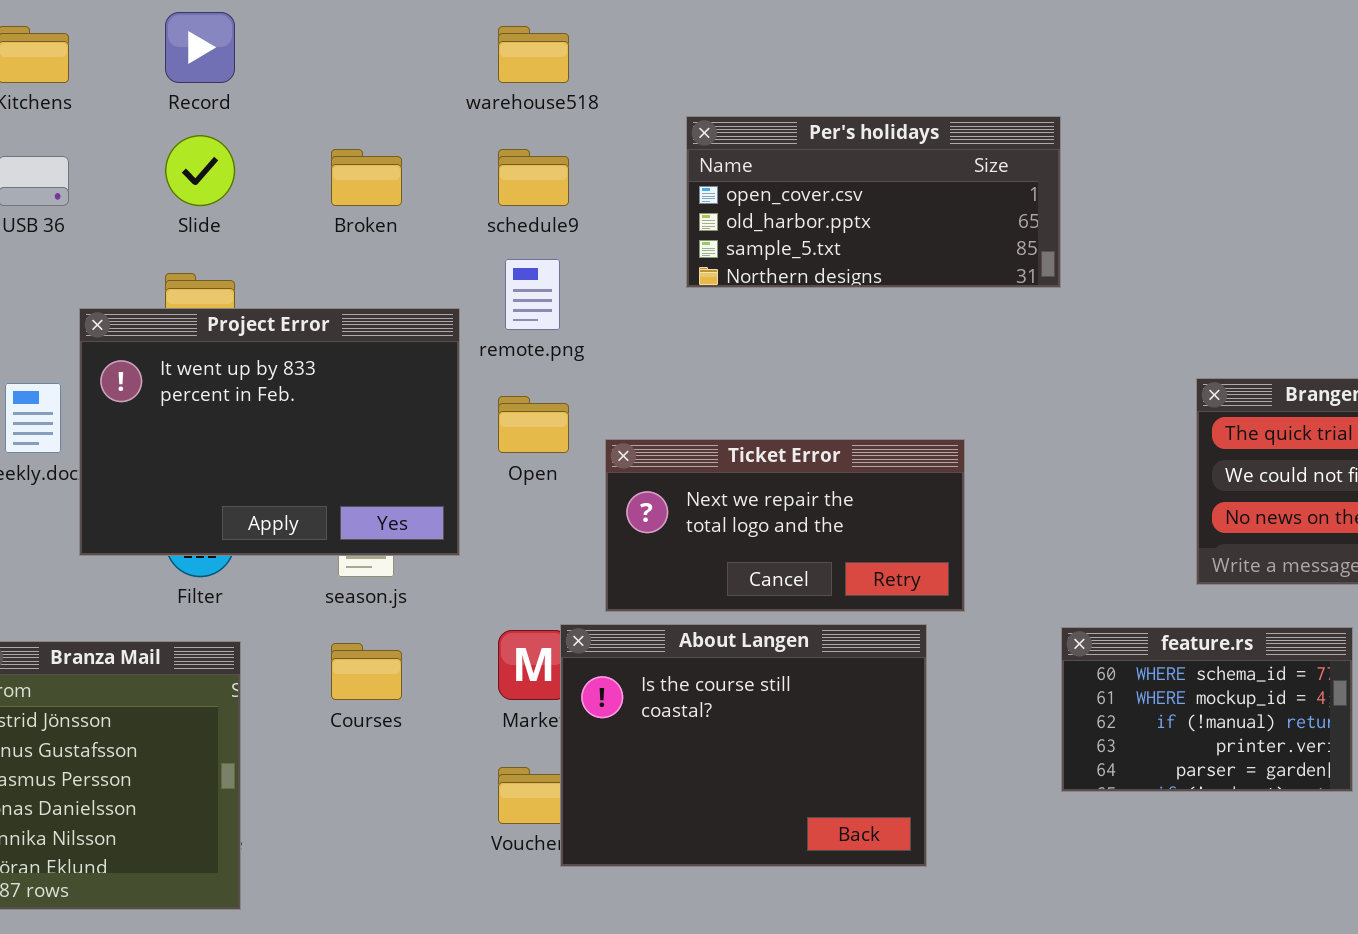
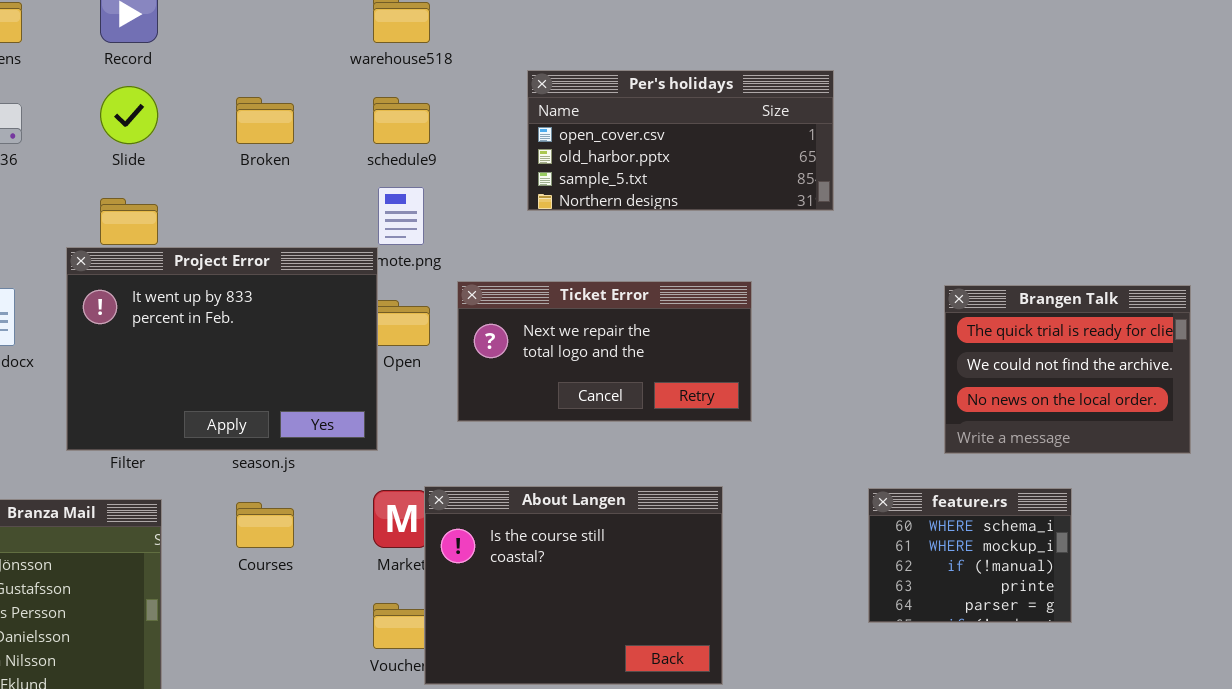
Project Error: [79,308,460,556] -> [66,247,378,451], moved
Ticket Error: [605,439,965,612] -> [457,281,752,422], moved
feature.rs: [1061,627,1353,792] -> [868,488,1072,623], resized

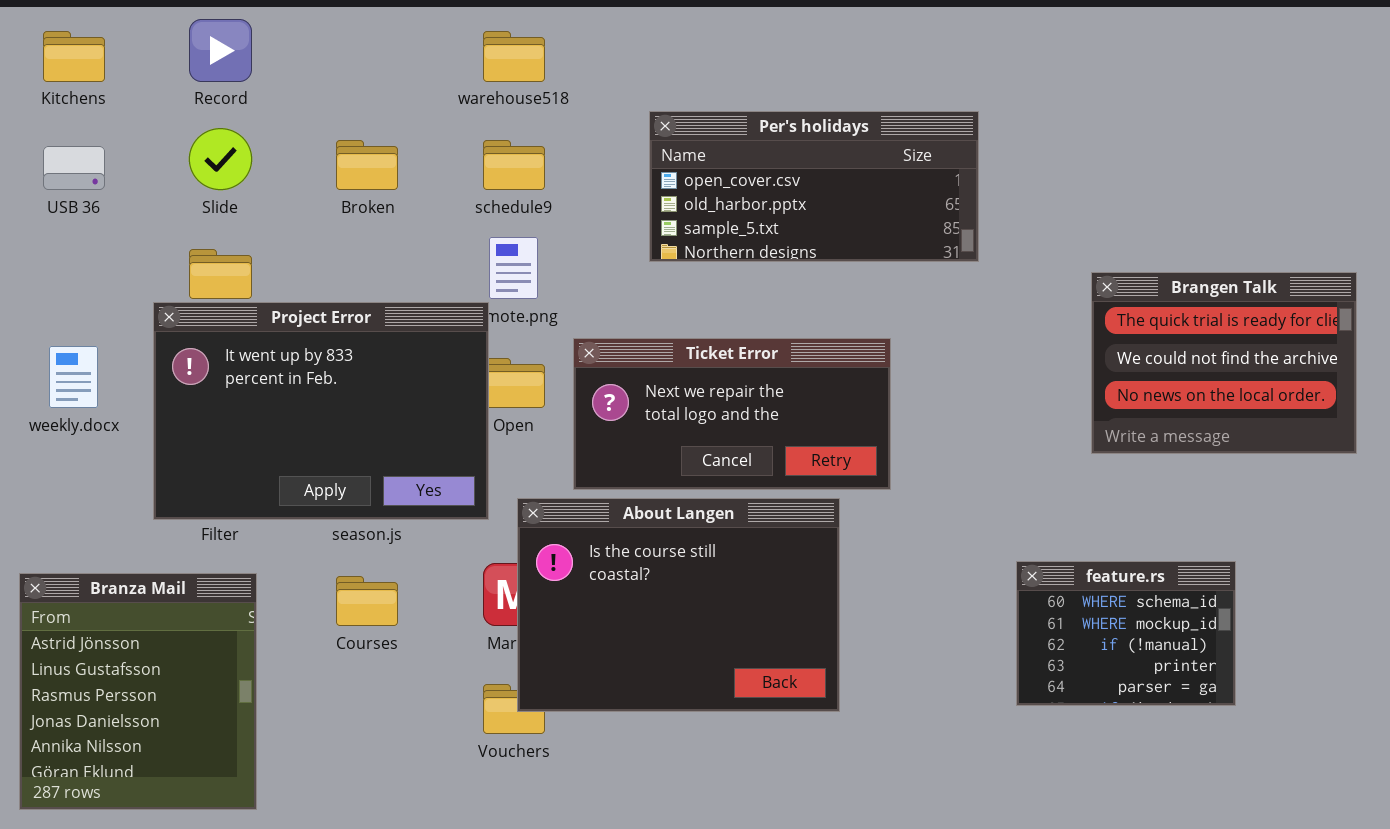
Brangen Talk: [944,285,1191,454] -> [1091,272,1357,454], moved
About Langen: [424,486,723,685] -> [517,498,840,712], moved

